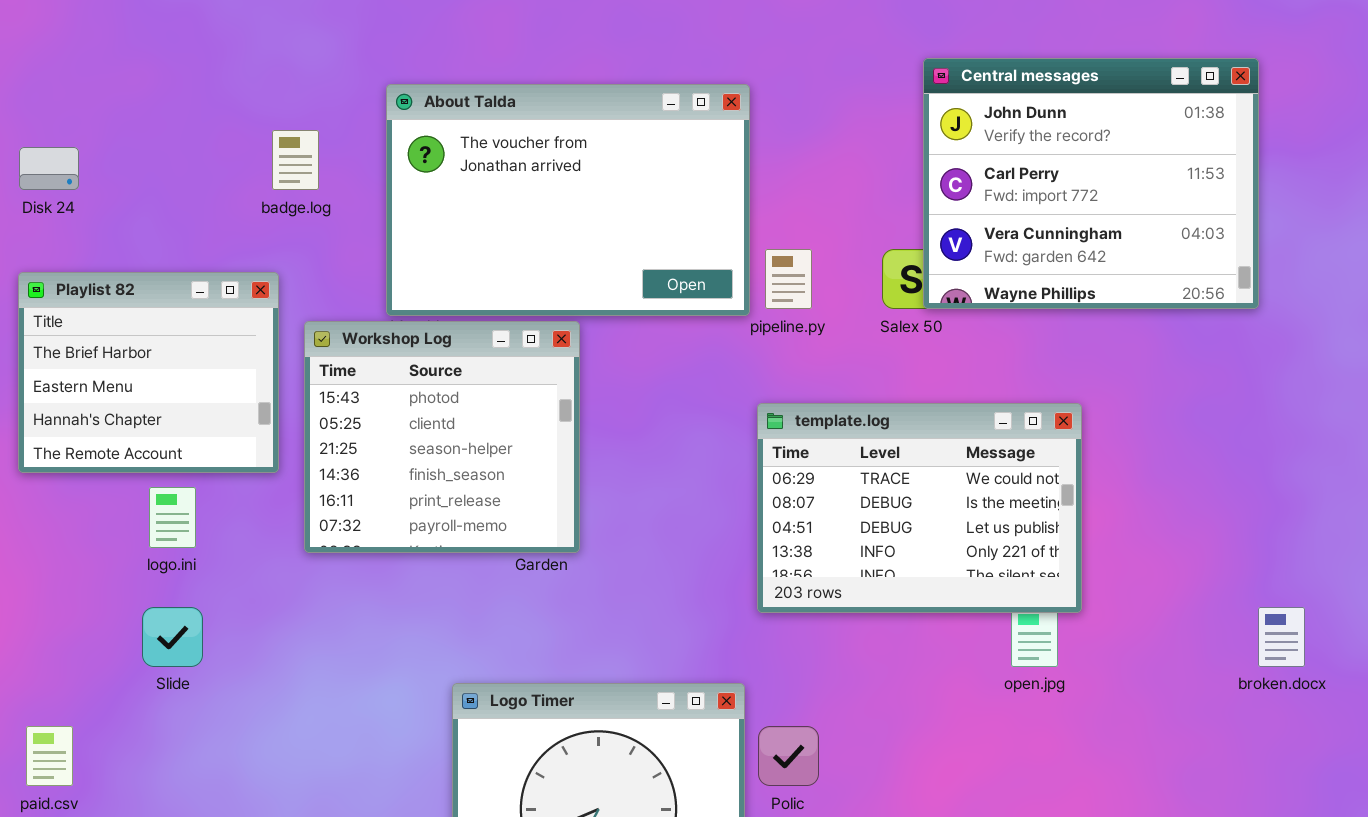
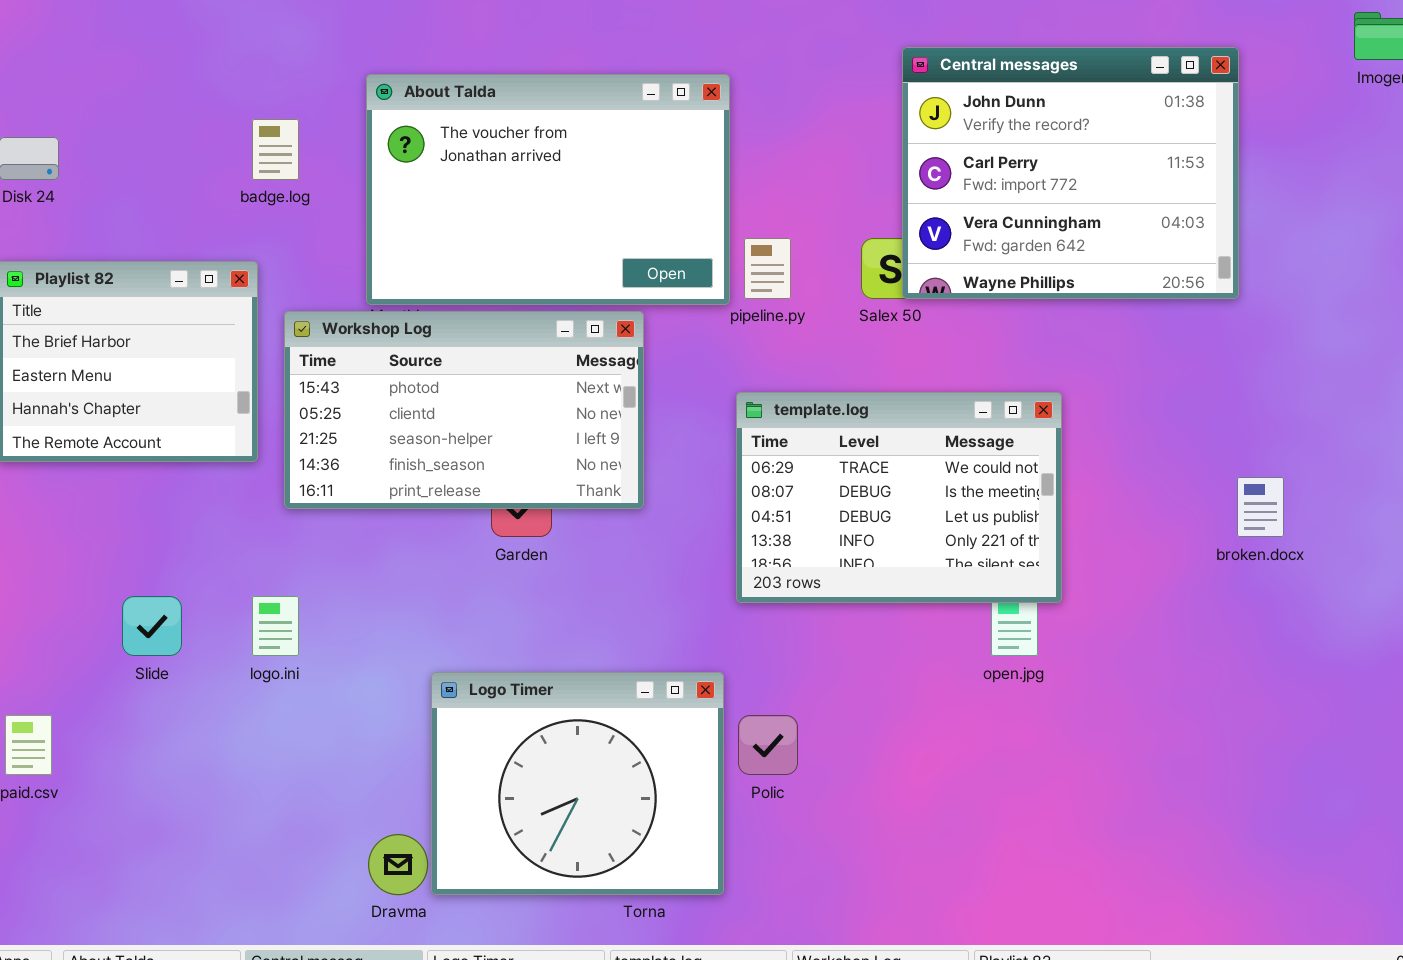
Workshop Log: [304,321,580,553] -> [284,311,644,509], resized
logo.ini: [149,487,196,548] -> [252,596,299,656], moved
broken.docx: [1258,607,1305,667] -> [1237,477,1284,537], moved

